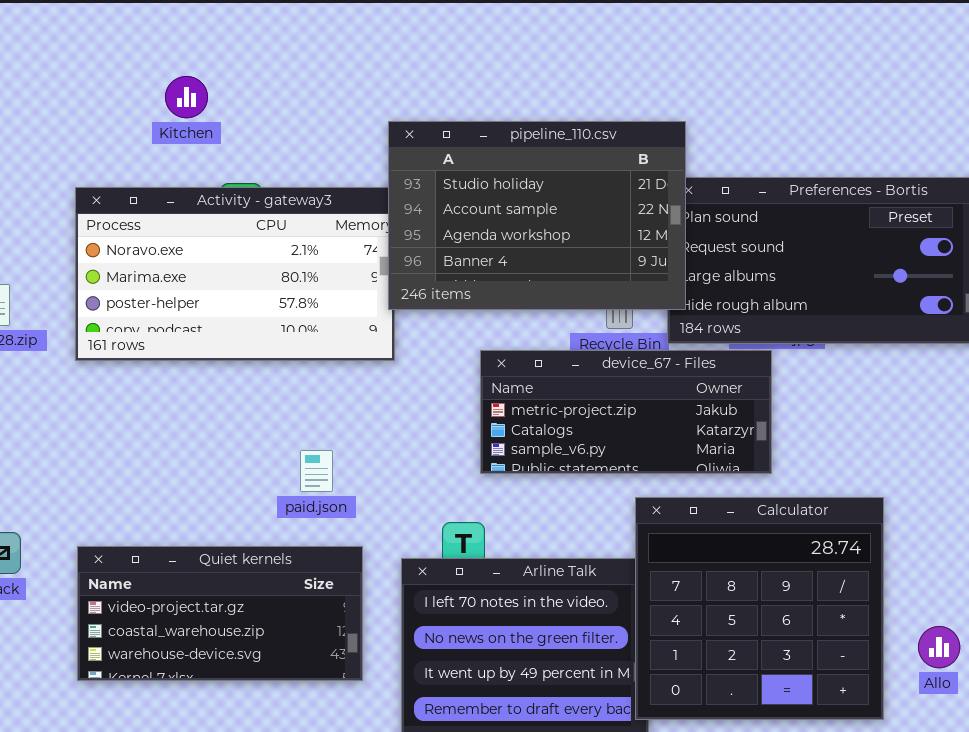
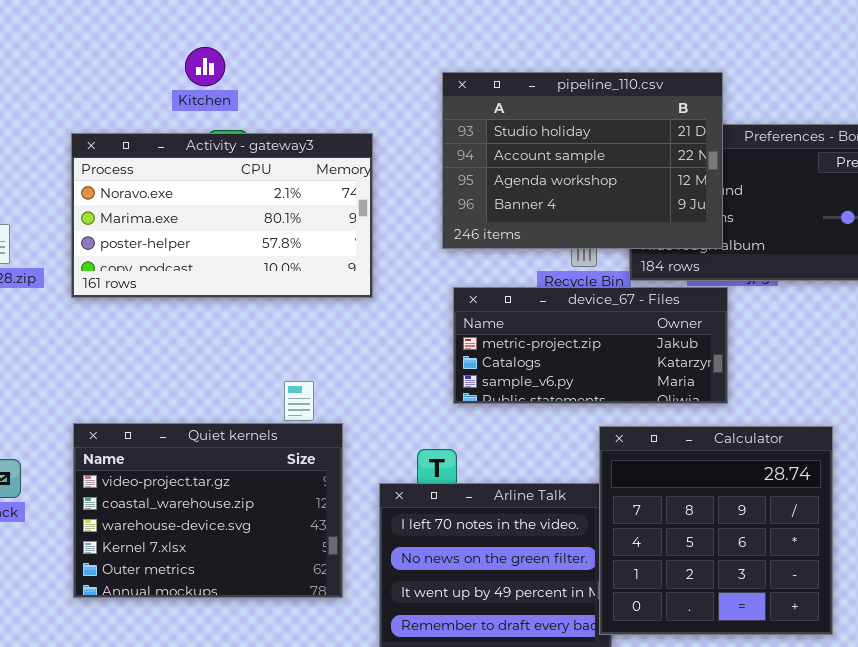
Kitchen: [165,76,208,118] -> [185,47,225,86], moved
pipeline_110.csv: [388,121,686,310] -> [442,72,723,249], moved
Quiet kernels: [77,546,363,681] -> [73,423,343,598], resized

